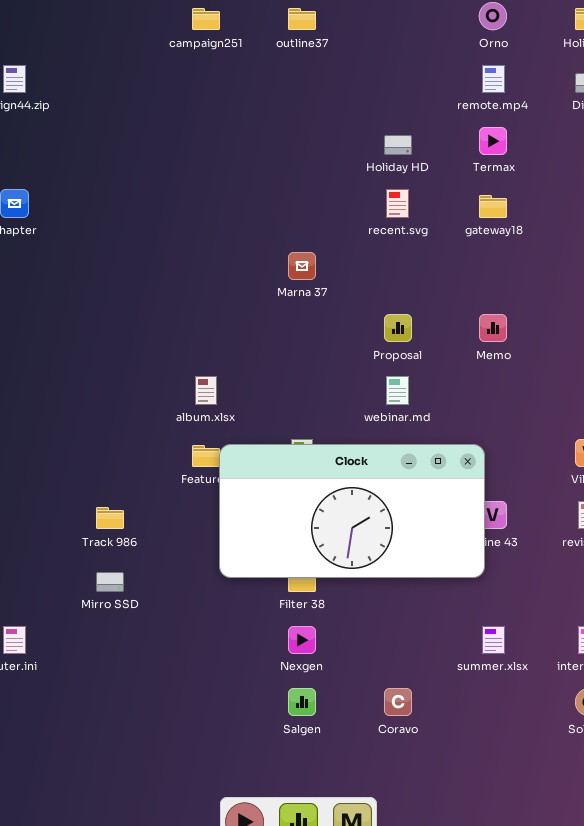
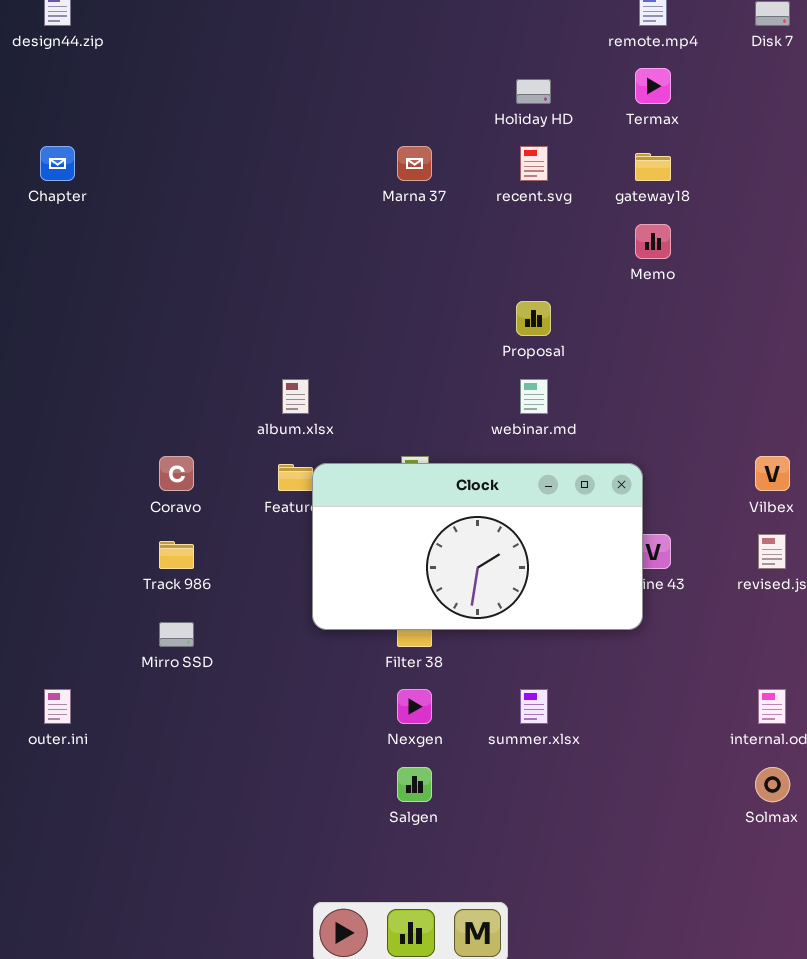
Marna 37: [288,252,316,280] -> [397,146,432,181], moved
Memo: [479,314,507,342] -> [635,224,671,259], moved
summer.xlsx: [482,626,505,654] -> [520,689,548,724], moved
Coravo: [384,688,412,716] -> [159,456,194,491], moved

